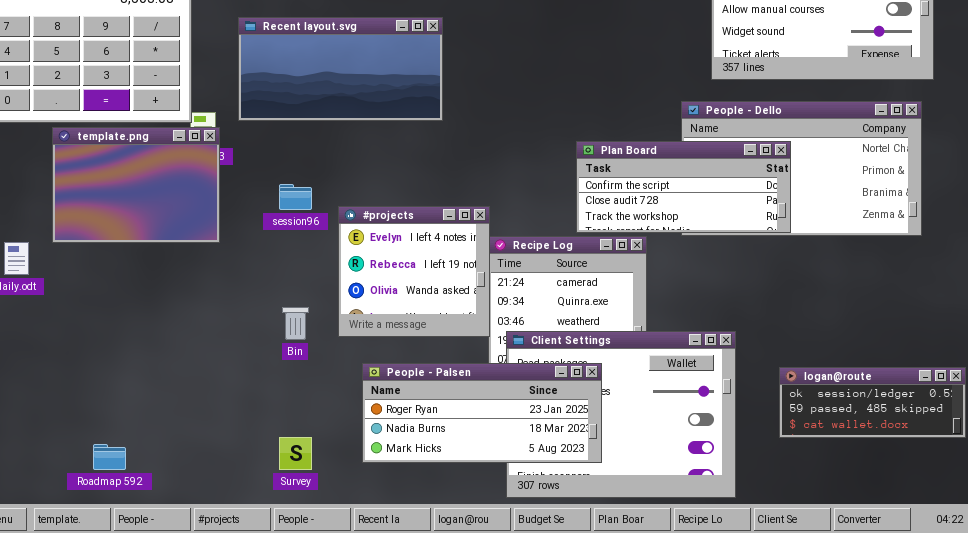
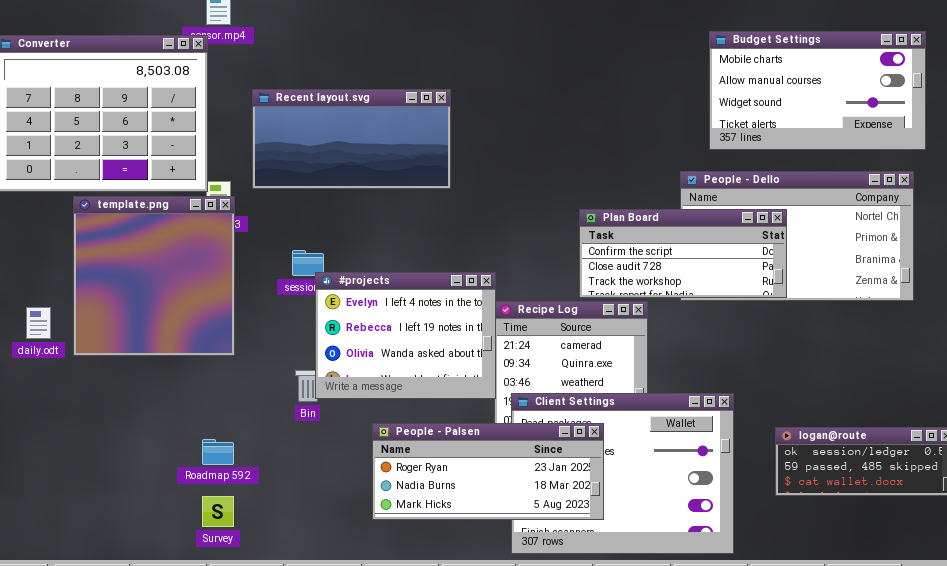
template.png: [52,127,220,243] -> [73,196,235,356], resized
#projects: [338,206,490,337] -> [315,272,496,399], resized
Survey: [279,437,312,470] -> [202,496,234,527], moved
Roadmap 592: [93,444,126,470] -> [202,439,234,465], moved

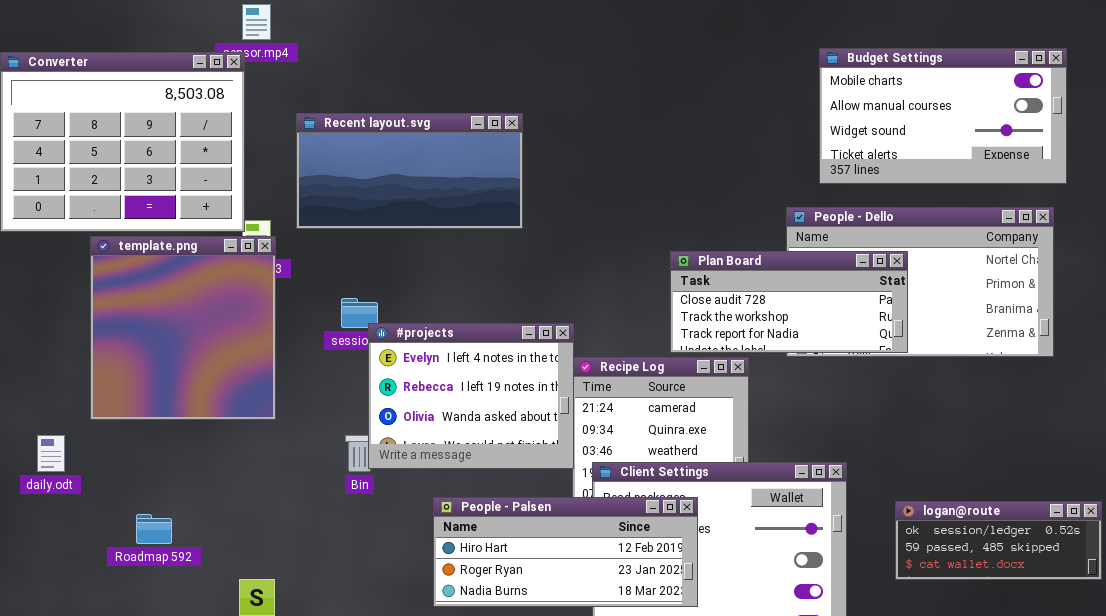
Plan Board: [579,209,787,298] -> [670,251,908,353], scrolled down 1 row
daily.odt: [26,307,51,339] -> [37,435,65,472], moved
People - Palsen: [372,423,604,520] -> [433,497,698,607], scrolled up 1 row
Roadmap 592: [202,439,234,465] -> [136,514,172,544], moved

